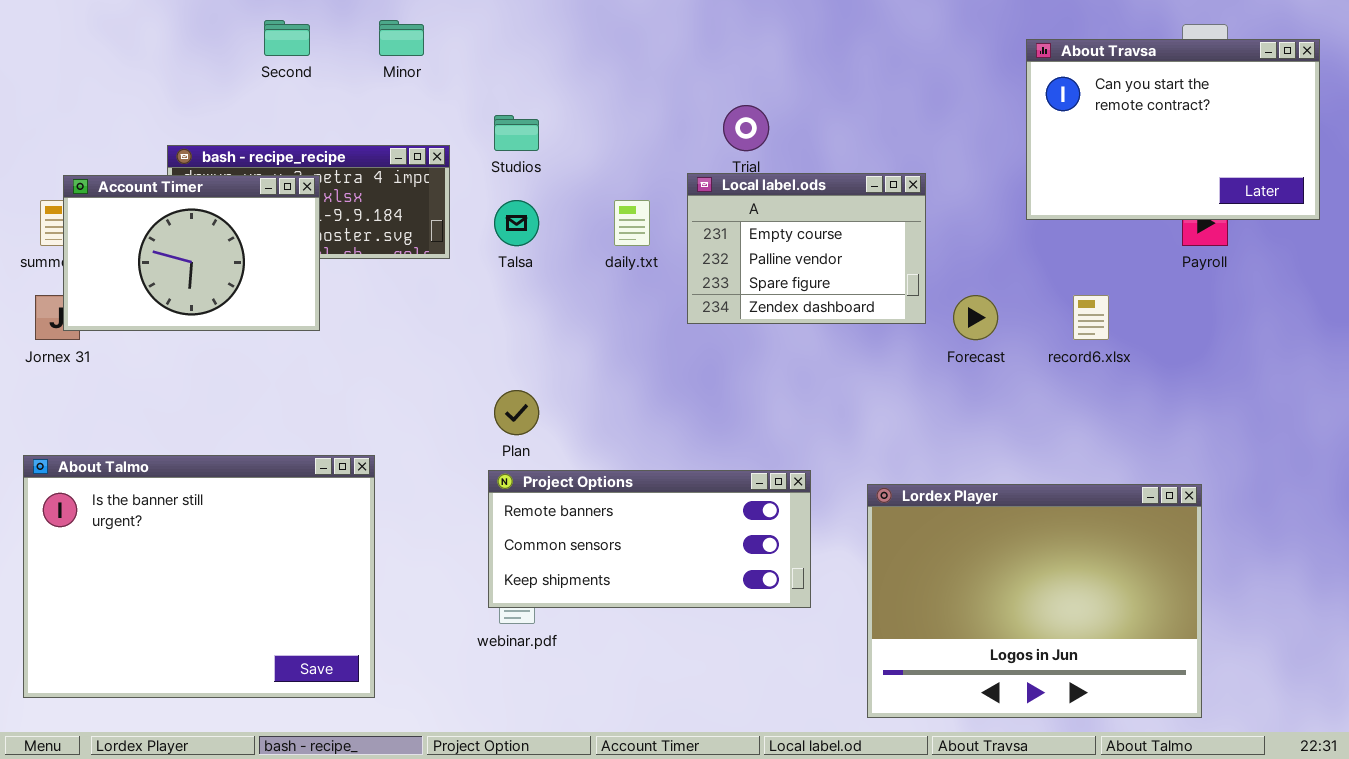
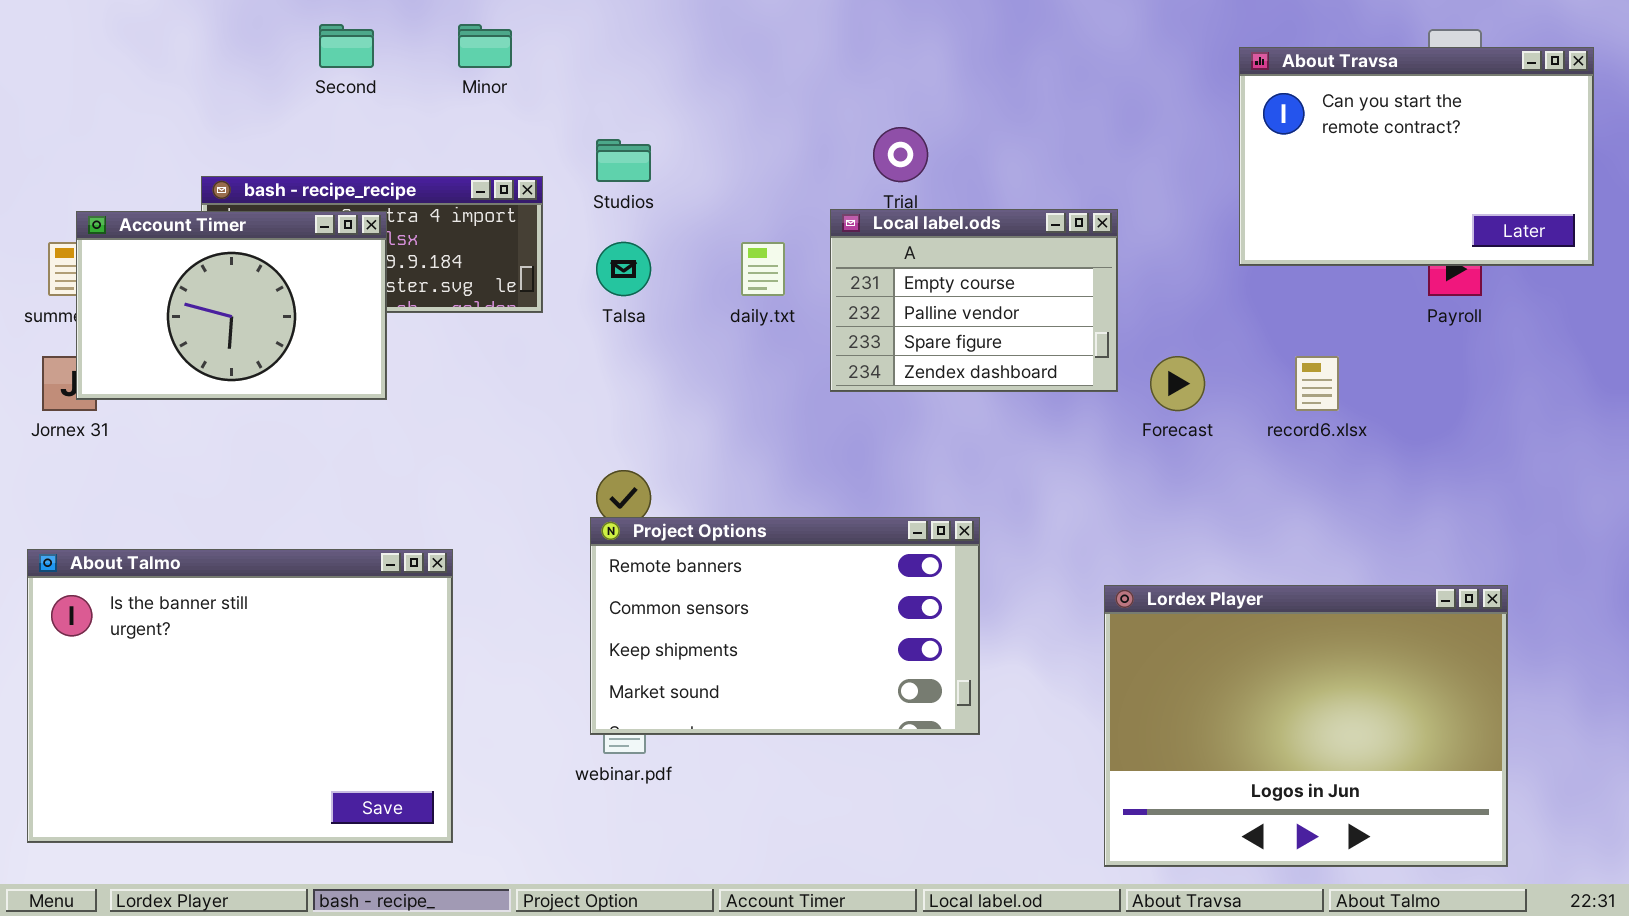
Project Options: [488,470,811,608] -> [590,517,980,735], resized
Lordex Player: [867,484,1202,718] -> [1104,585,1508,867], moved

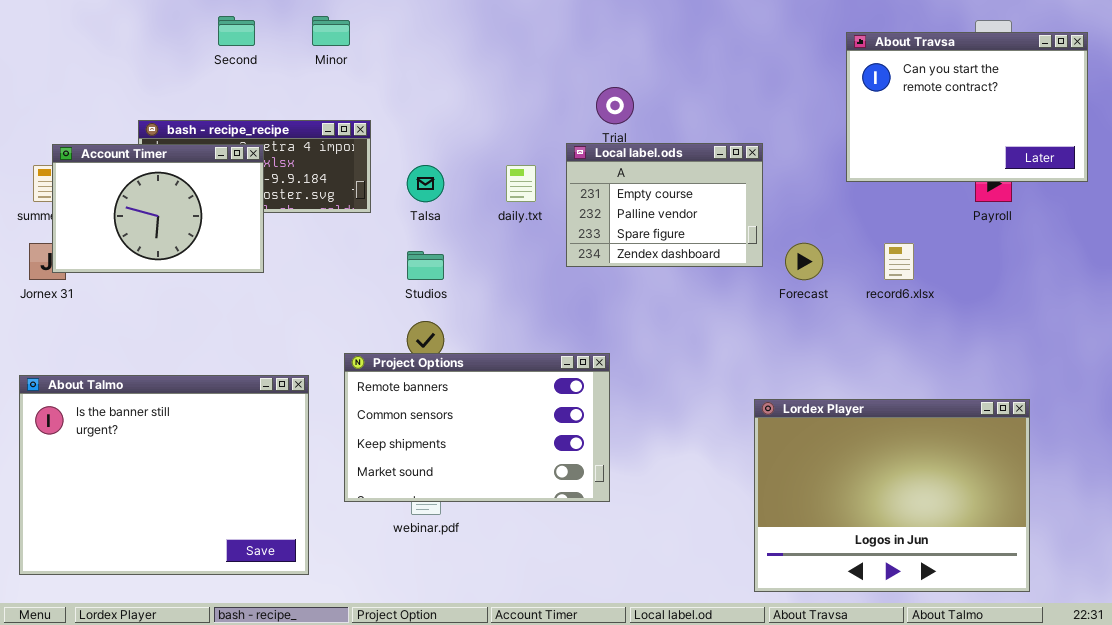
Studios: [596,139,651,182] -> [407,251,444,280], moved
Project Options: [590,517,980,735] -> [344,353,610,502], moved

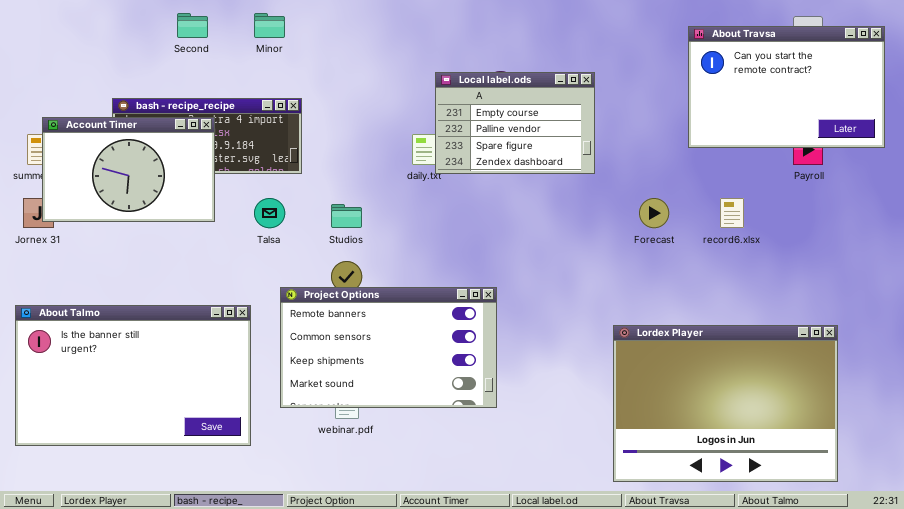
Local label.ods: [566,143,763,267] -> [435,72,595,174], moved
Talsa: [407,165,444,202] -> [254,198,285,228], moved
About Talmo: [19,375,309,575] -> [15,305,251,446], resized

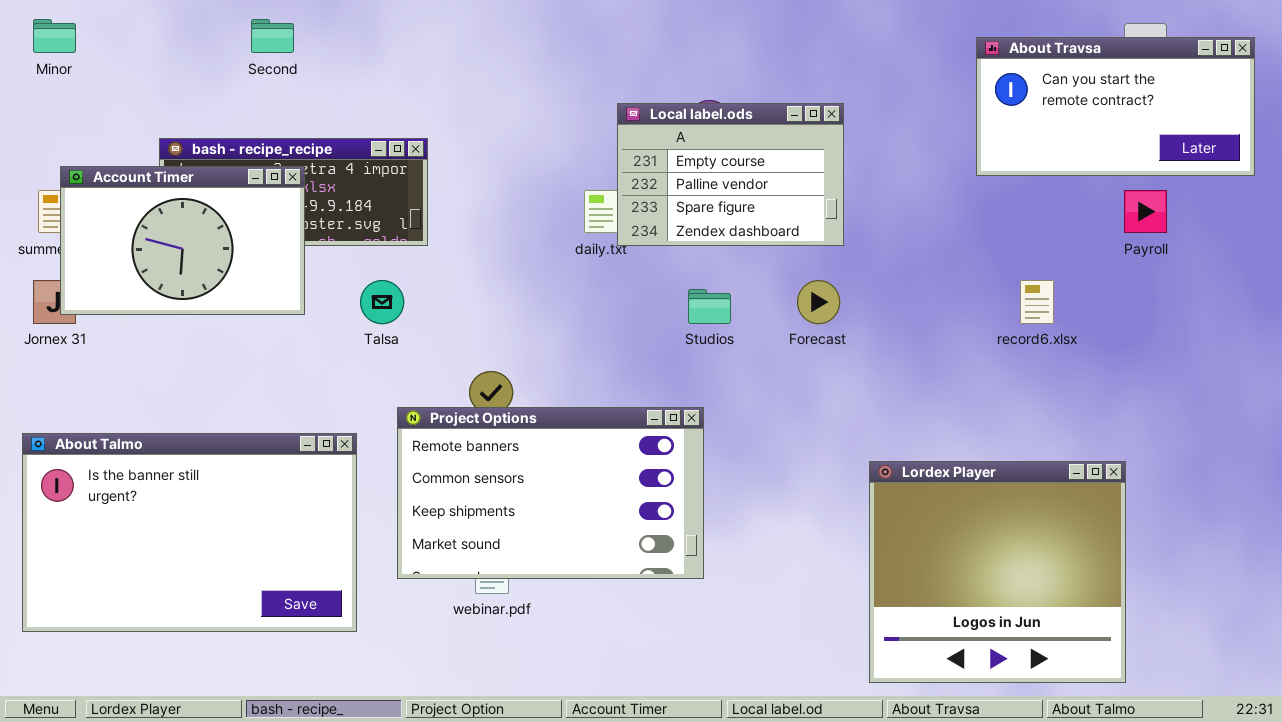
Minor: [254,13,285,38] -> [33,19,76,53], moved
About Travsa: [688,26,885,148] -> [976,37,1255,176], resized
Forecast: [639,198,669,228] -> [797,280,840,324], moved
Studios: [331,204,362,228] -> [688,289,731,324], moved
Lordex Player: [613,325,838,482] -> [869,461,1126,683], resized

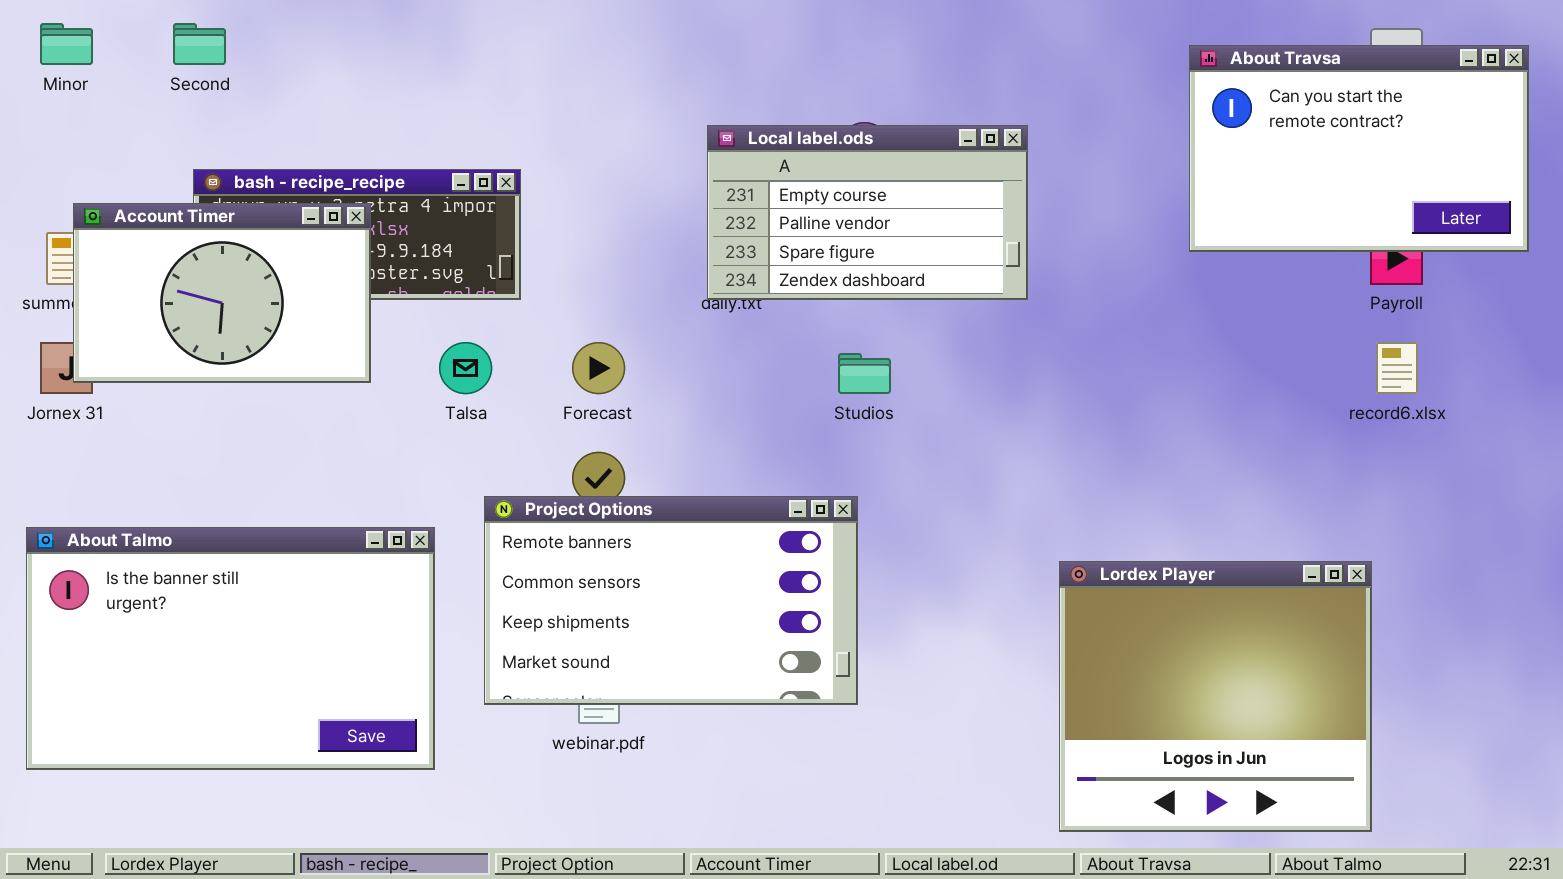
Second: [251,19,294,53] -> [173,23,226,65], moved
About Travsa: [976,37,1255,176] -> [1189,45,1529,252], resized
Local label.ods: [617,103,844,246] -> [707,125,1028,300], resized
Forecast: [797,280,840,324] -> [572,342,625,394], moved
record6.xlsx: [1020,280,1054,324] -> [1376,342,1418,394], moved

